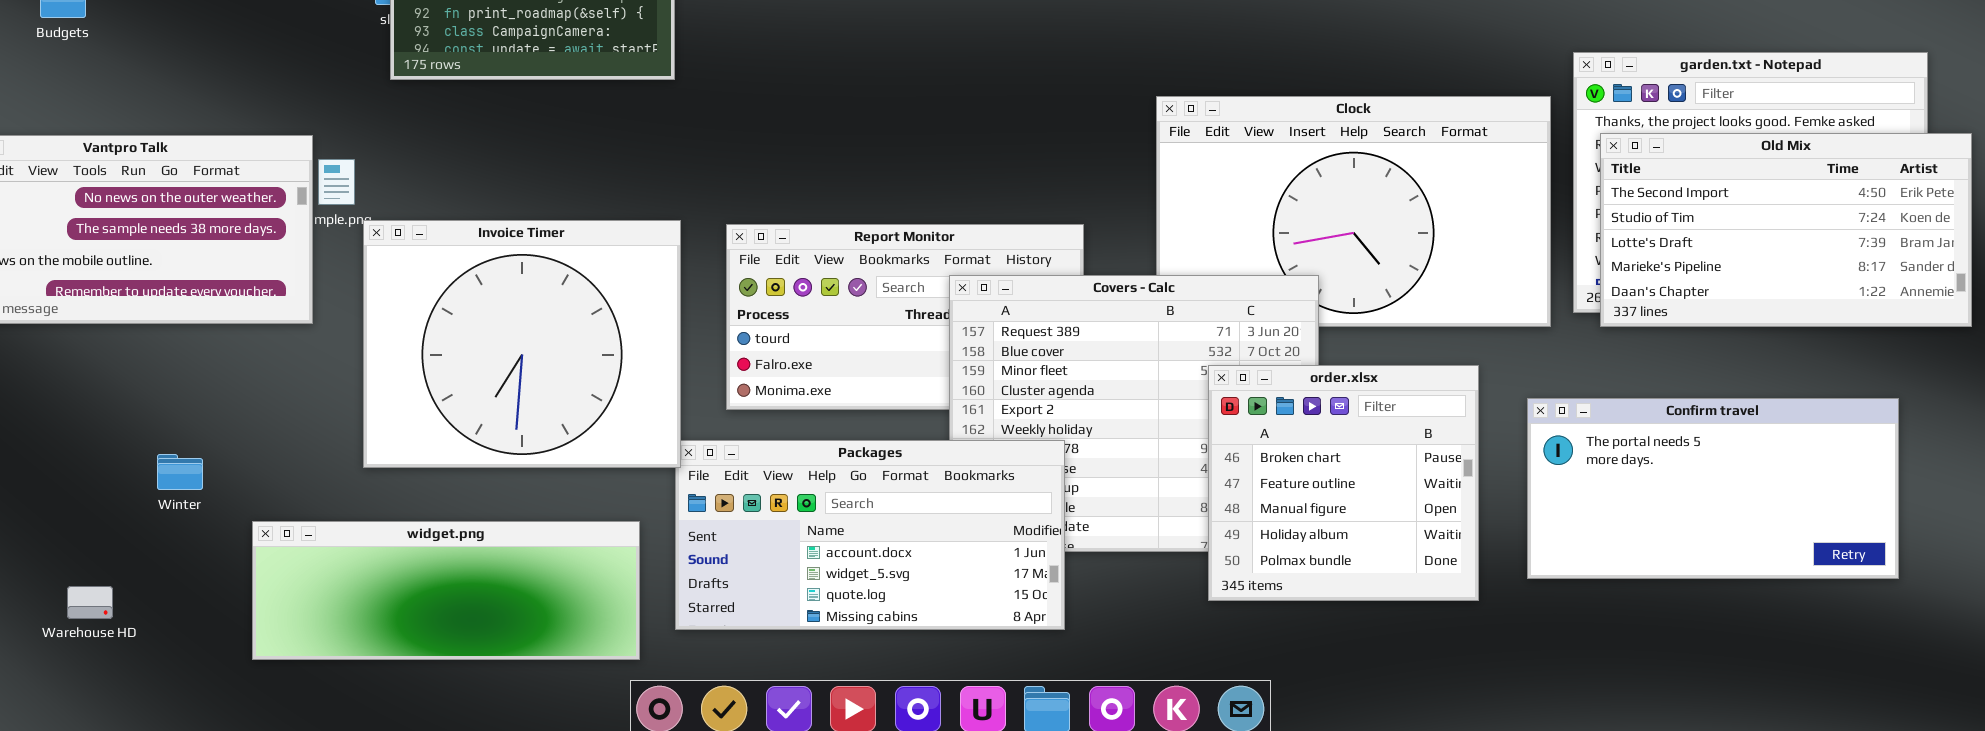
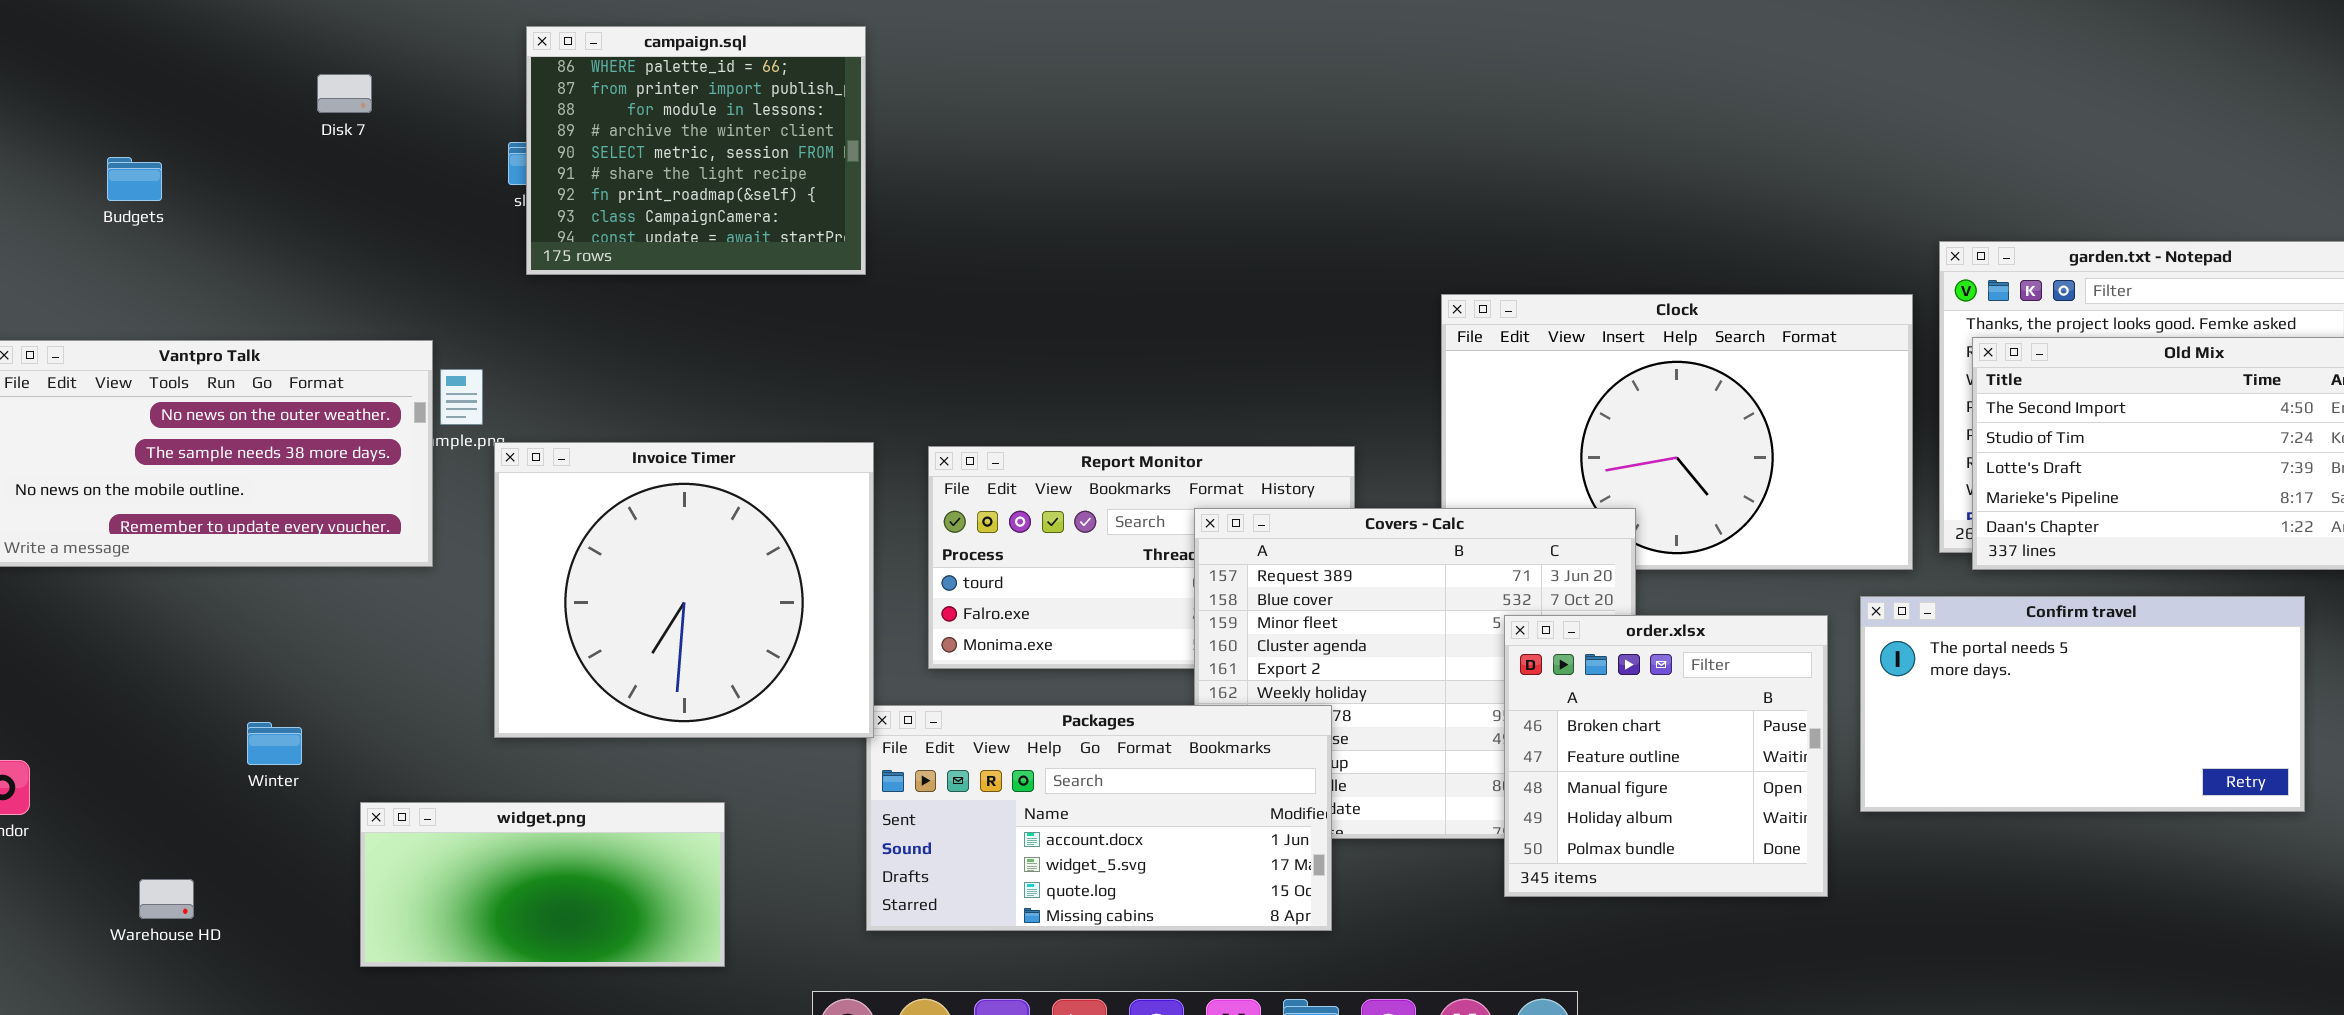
Confirm travel: [1527,398,1899,579] -> [1860,596,2305,812], moved
widget.png: [252,521,640,660] -> [360,802,725,967], resized

